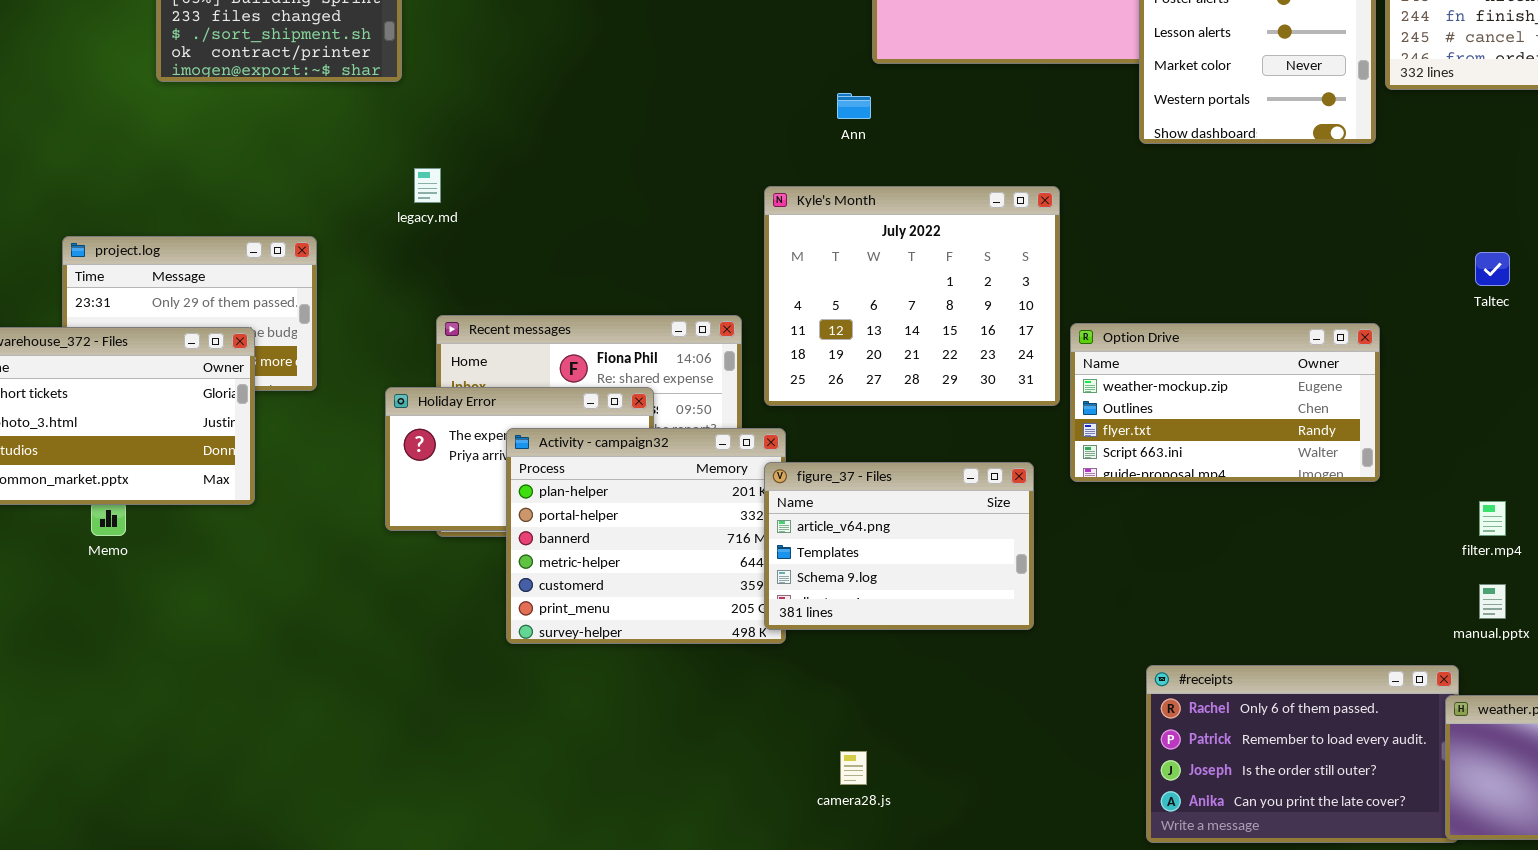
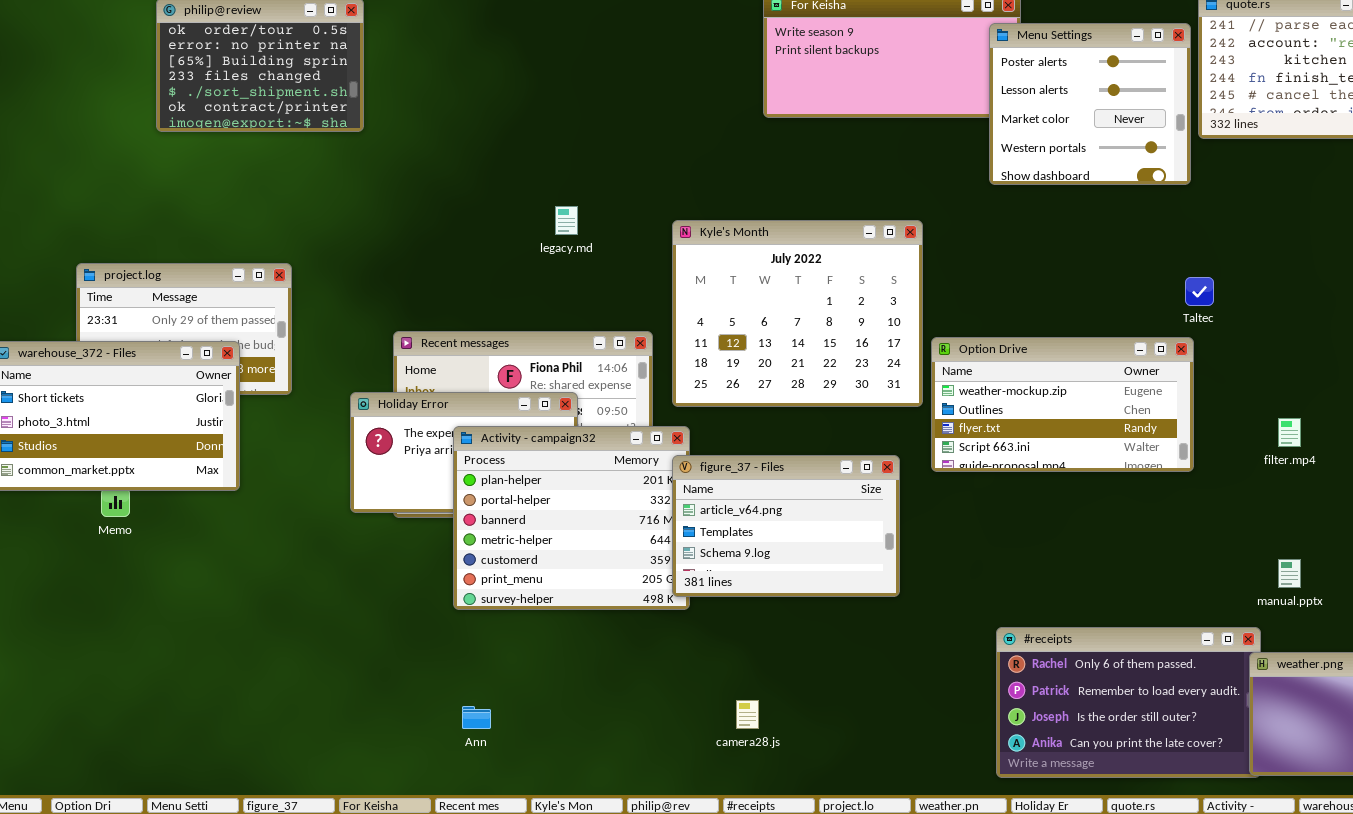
Ann: [837,93,871,119] -> [462,706,491,729], moved
legacy.md: [414,168,441,203] -> [555,206,578,235], moved
Taltec: [1475,252,1510,286] -> [1185,277,1214,306], moved
filter.mp4: [1479,501,1506,536] -> [1278,418,1301,447], moved

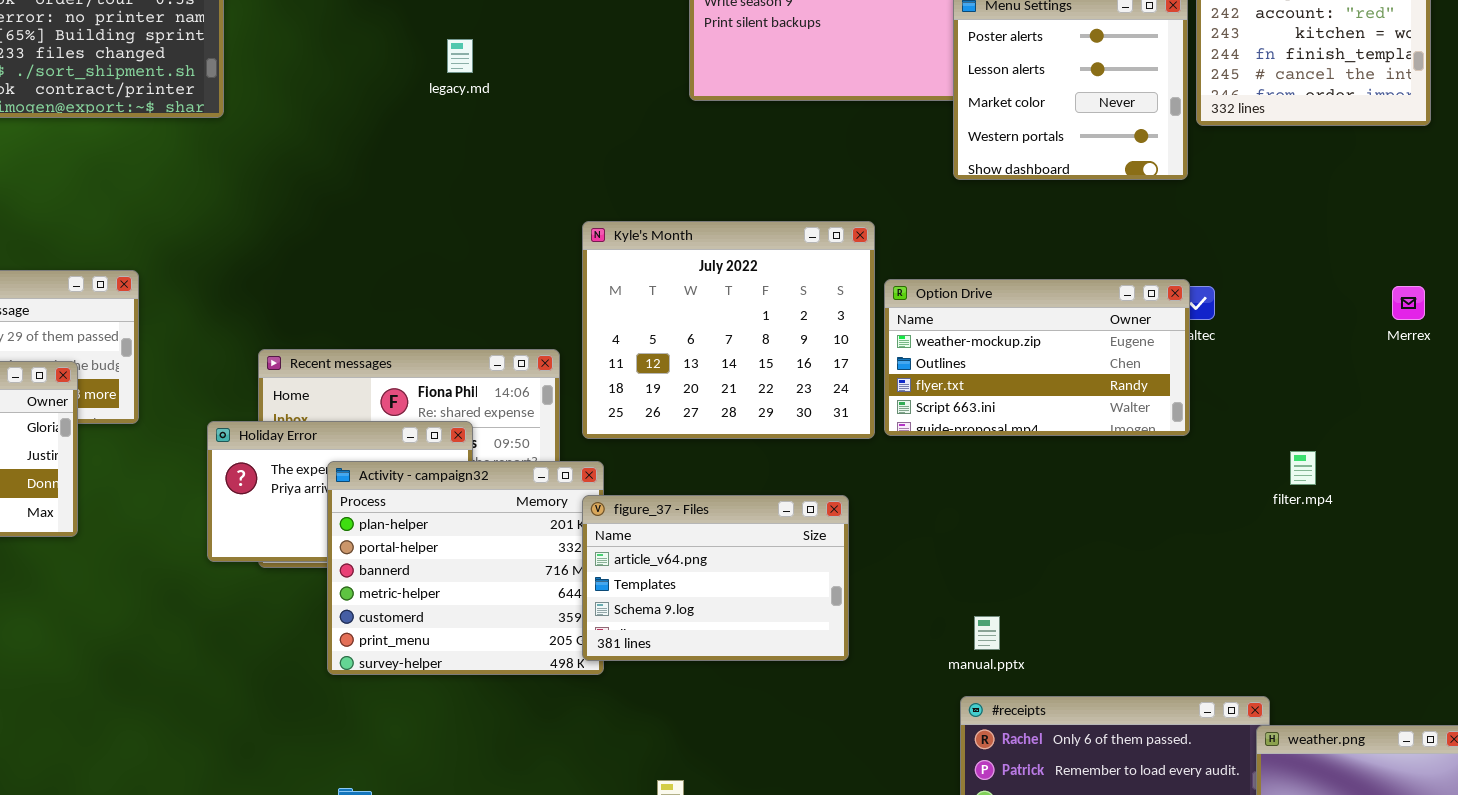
legacy.md: [555,206,578,235] -> [447,39,473,73], moved
Option Drive: [931,337,1194,472] -> [884,279,1190,436], moved
manual.pptx: [1278,559,1301,588] -> [974,616,1000,650], moved

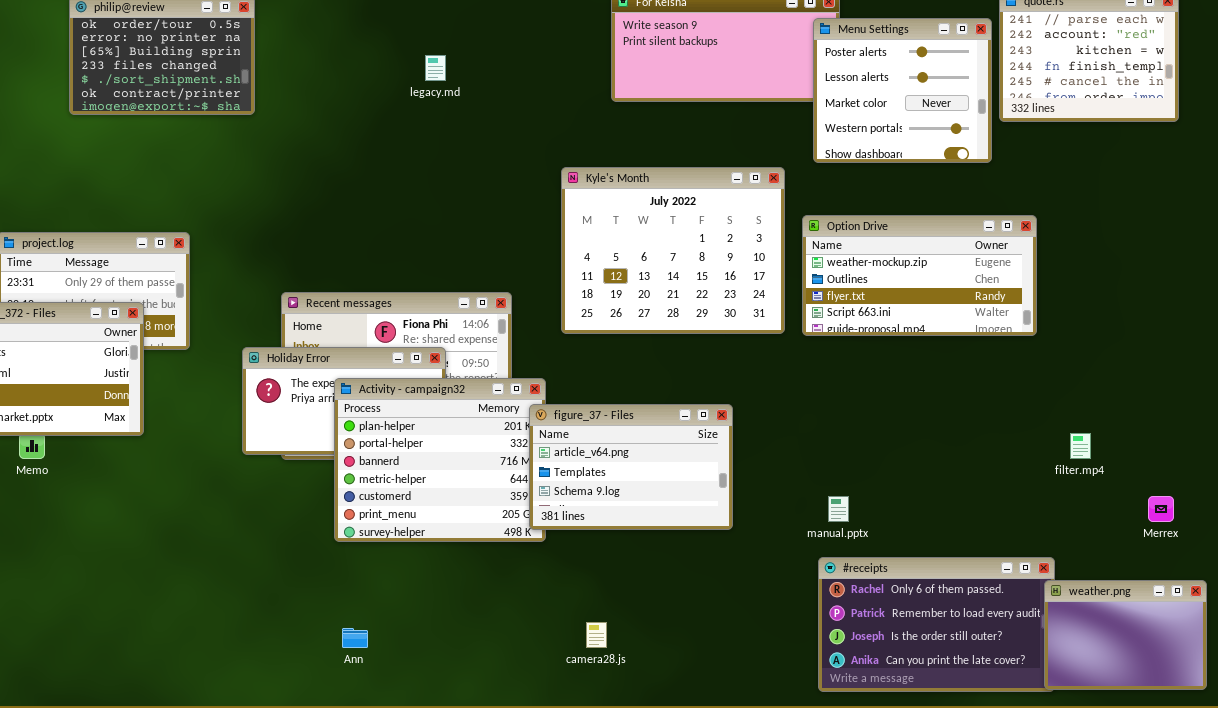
Kyle's Month: [582,221,875,439] -> [561,167,785,334], moved
Option Drive: [884,279,1190,436] -> [802,215,1037,336], moved
Merrex: [1392,286,1425,320] -> [1148,496,1174,522], moved
filter.mp4: [1290,451,1316,485] -> [1070,433,1091,459], moved

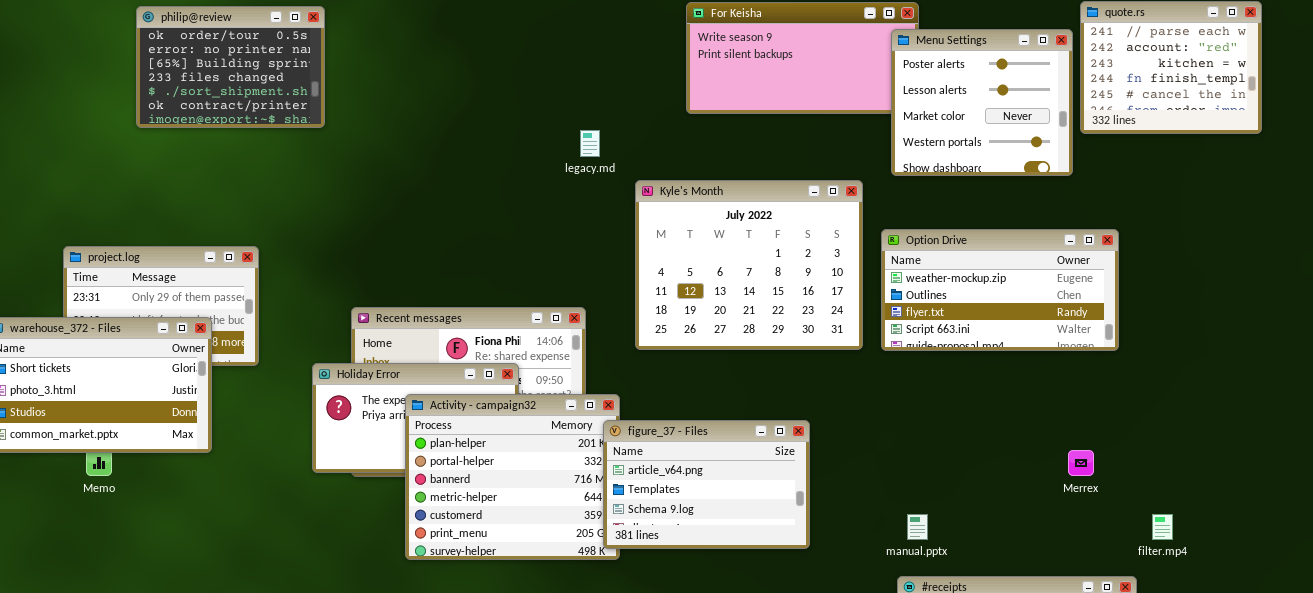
legacy.md: [425,55,446,81] -> [580,130,600,157], moved
filter.mp4: [1070,433,1091,459] -> [1152,514,1173,540], moved
Merrex: [1148,496,1174,522] -> [1068,450,1094,476], moved

